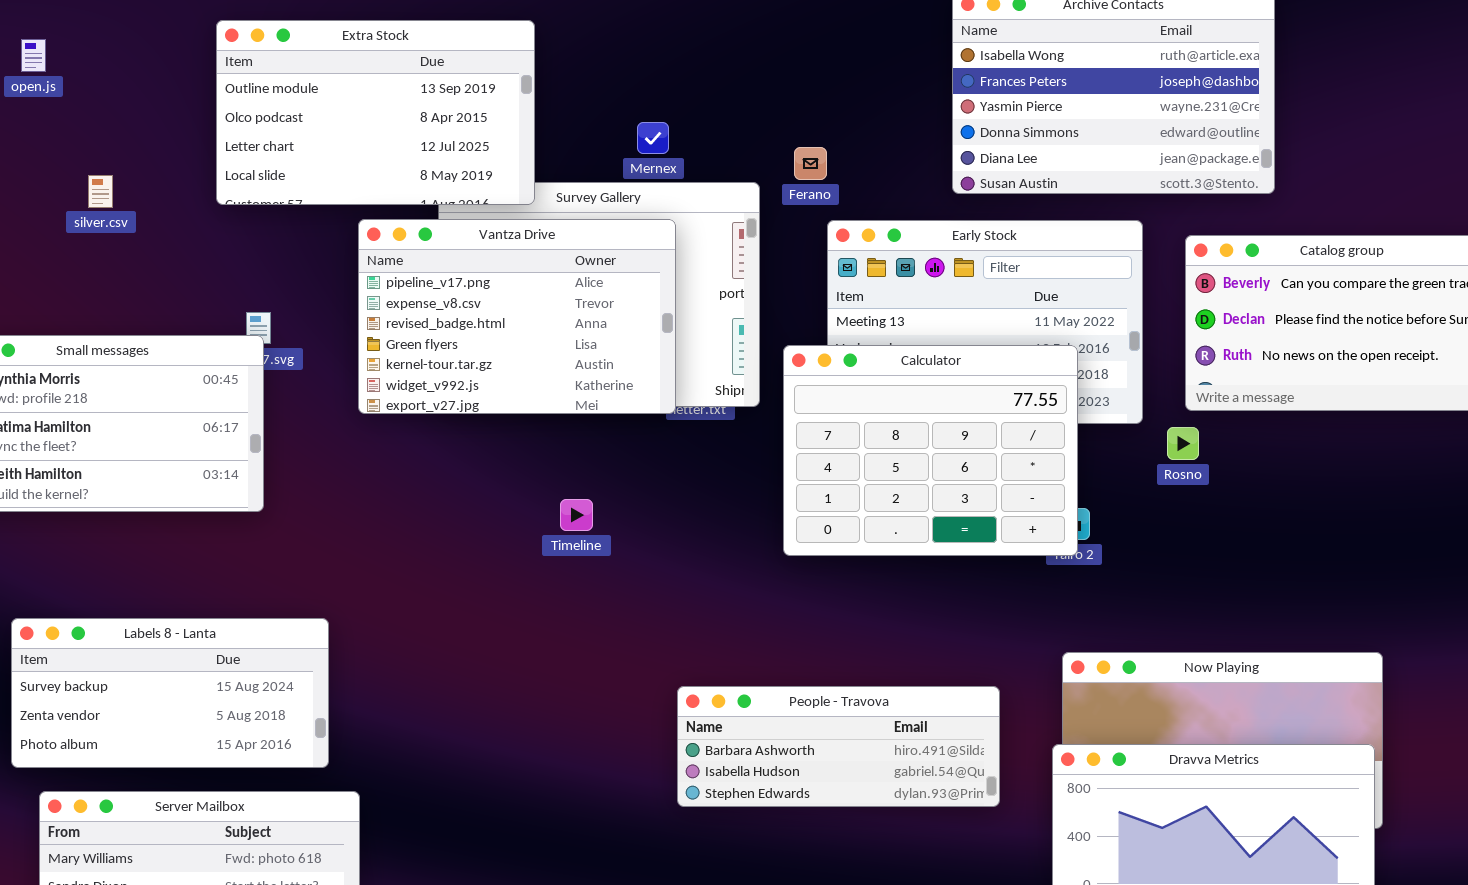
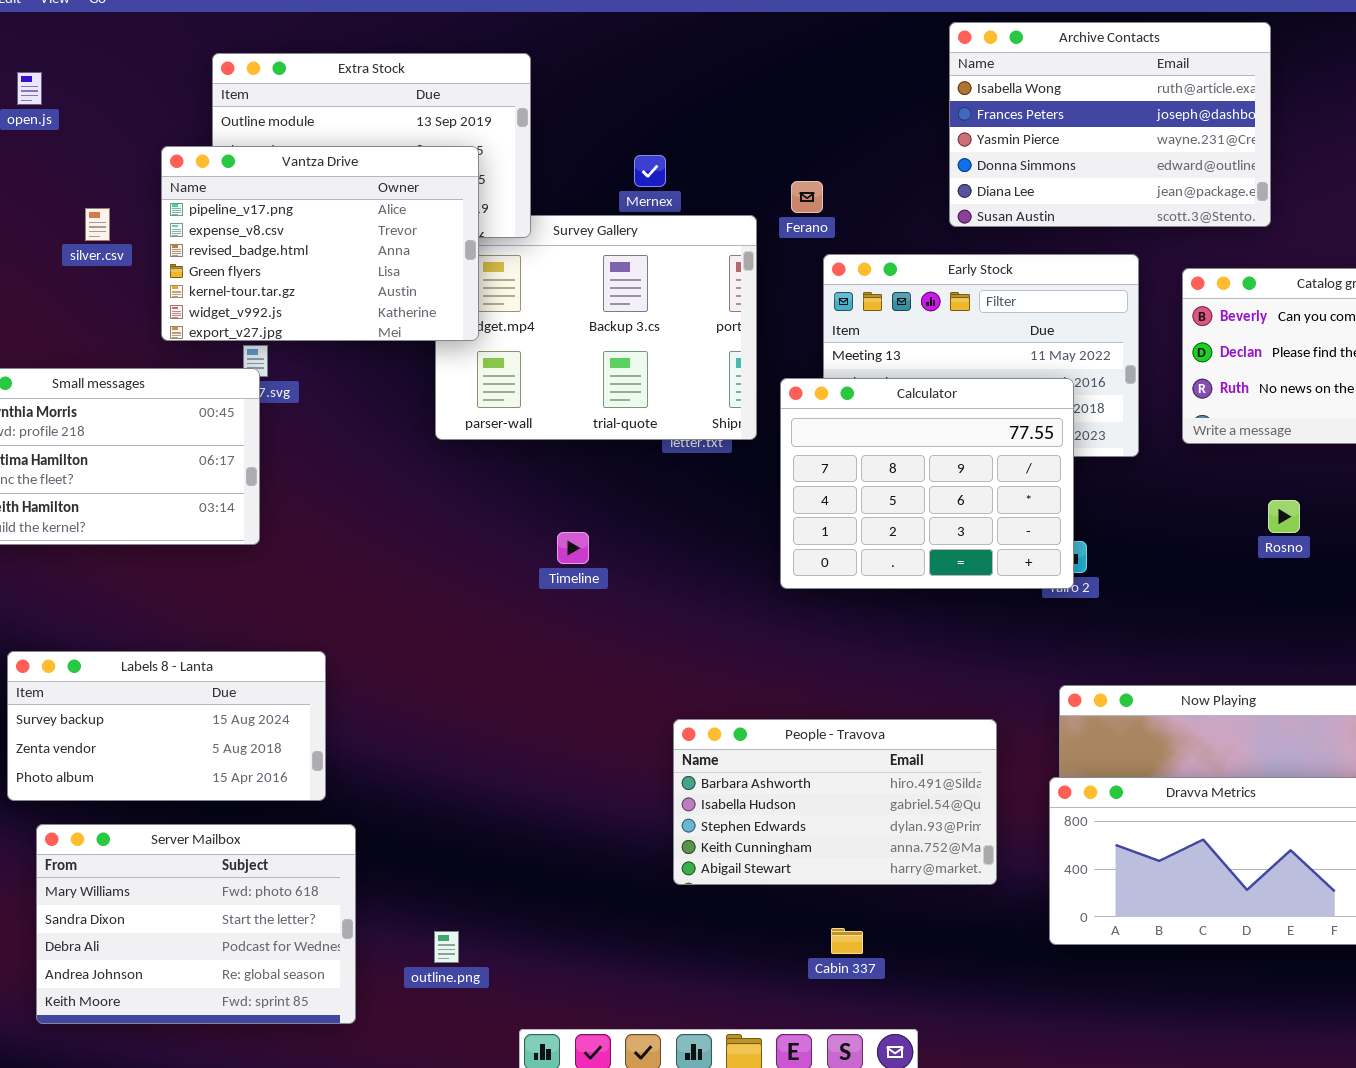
Vantza Drive: [358,219,676,414] -> [161,146,479,341], moved
Rosno: [1167,427,1199,460] -> [1268,500,1300,533], moved
People - Travova: [677,686,1000,807] -> [673,719,997,885], resized

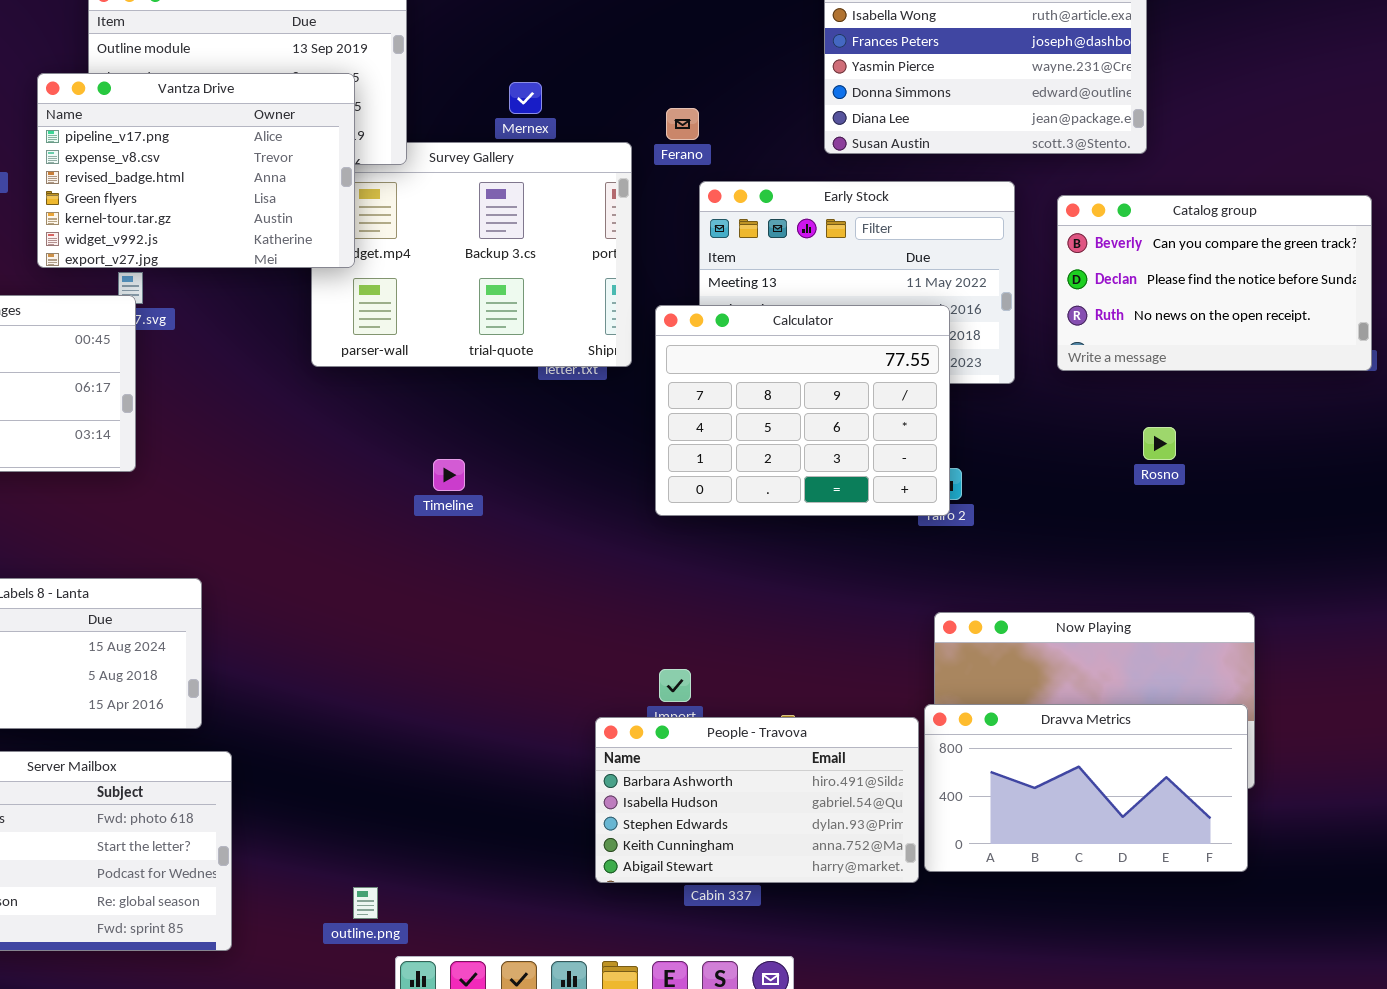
People - Travova: [673,719,997,885] -> [595,717,919,883], moved
outline.png: [434,931,459,963] -> [353,887,378,919], moved

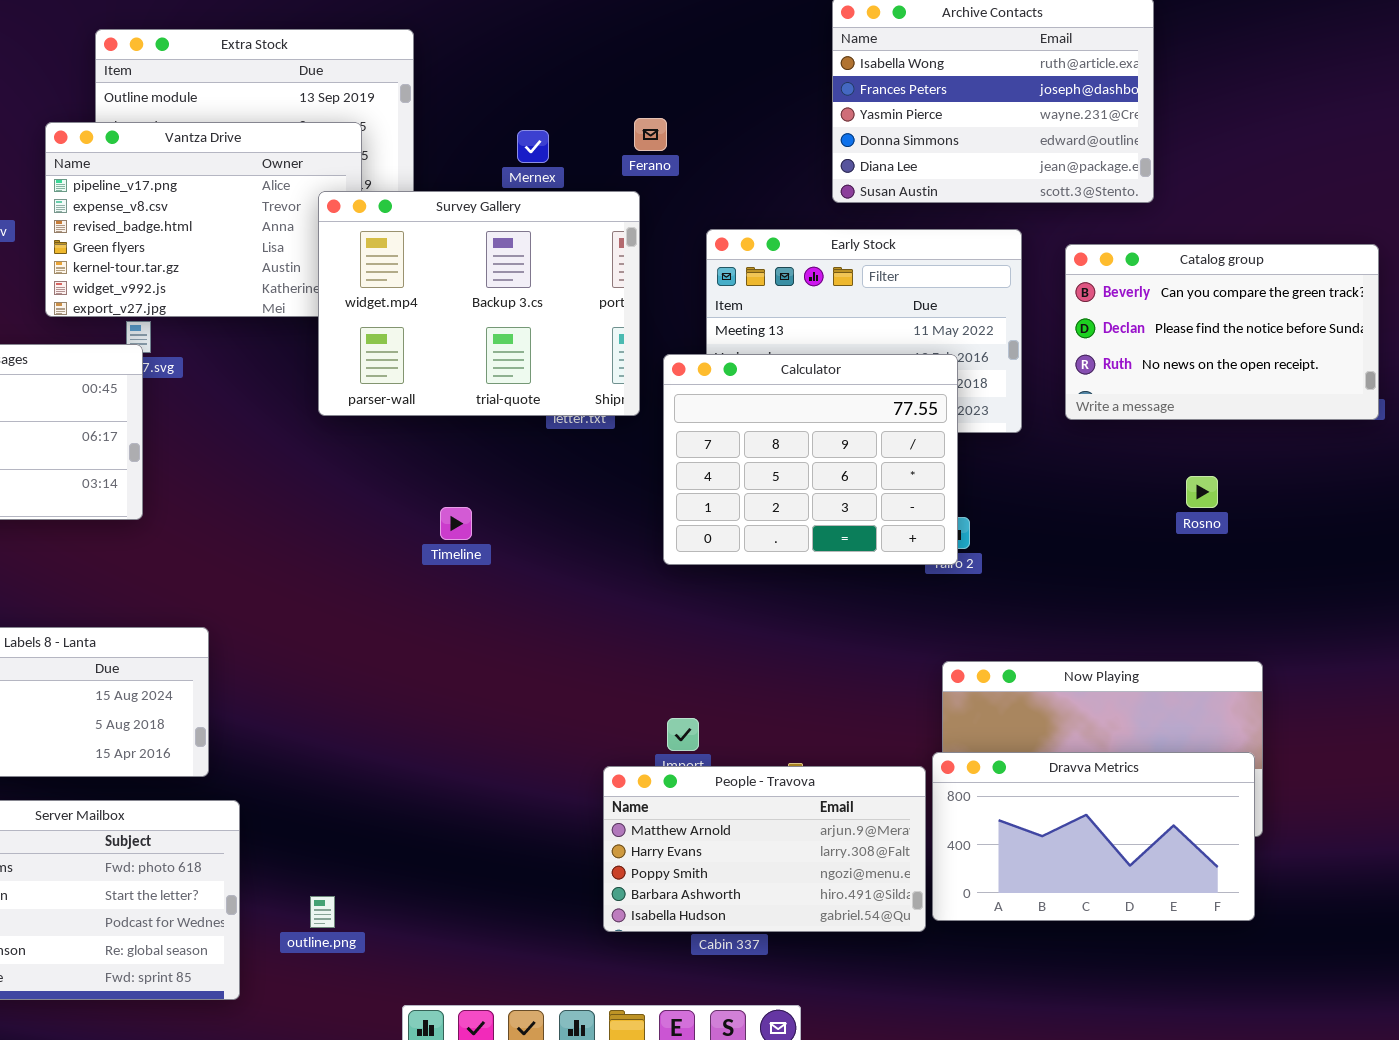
Ferano: [666,108,699,140] -> [634,118,667,151], moved
Survey Gallery: [311,142,632,367] -> [318,191,640,416], raised
Rosno: [1143,427,1176,460] -> [1186,476,1218,508], moved
People - Travova: [595,717,919,883] -> [603,766,926,932], scrolled up 3 rows
outline.png: [353,887,378,919] -> [310,896,335,928], moved

